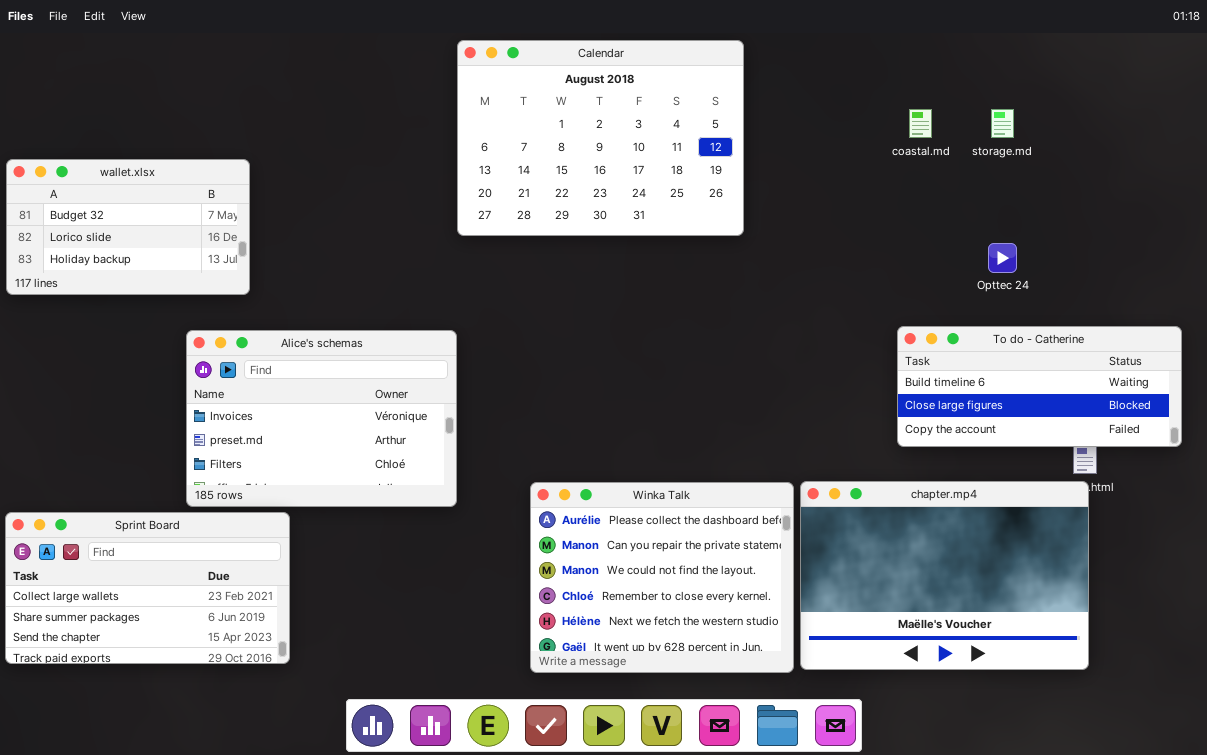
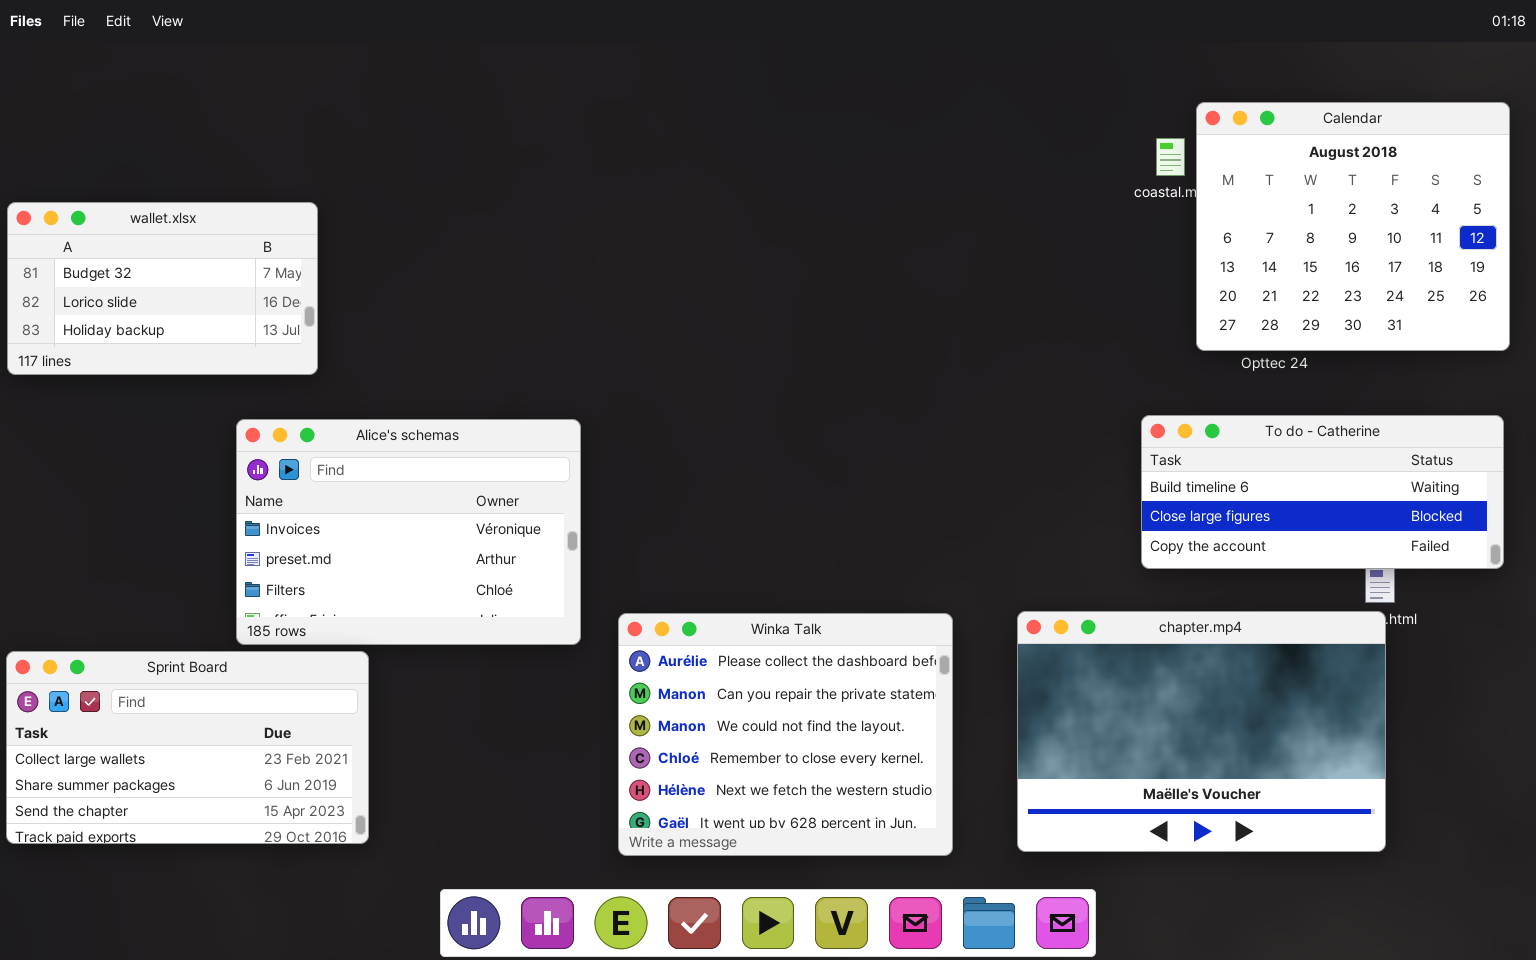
Calendar: [457,40,744,236] -> [1196,102,1510,351], moved, resized
Winka Talk: [530,482,794,673] -> [618,613,953,856], moved

